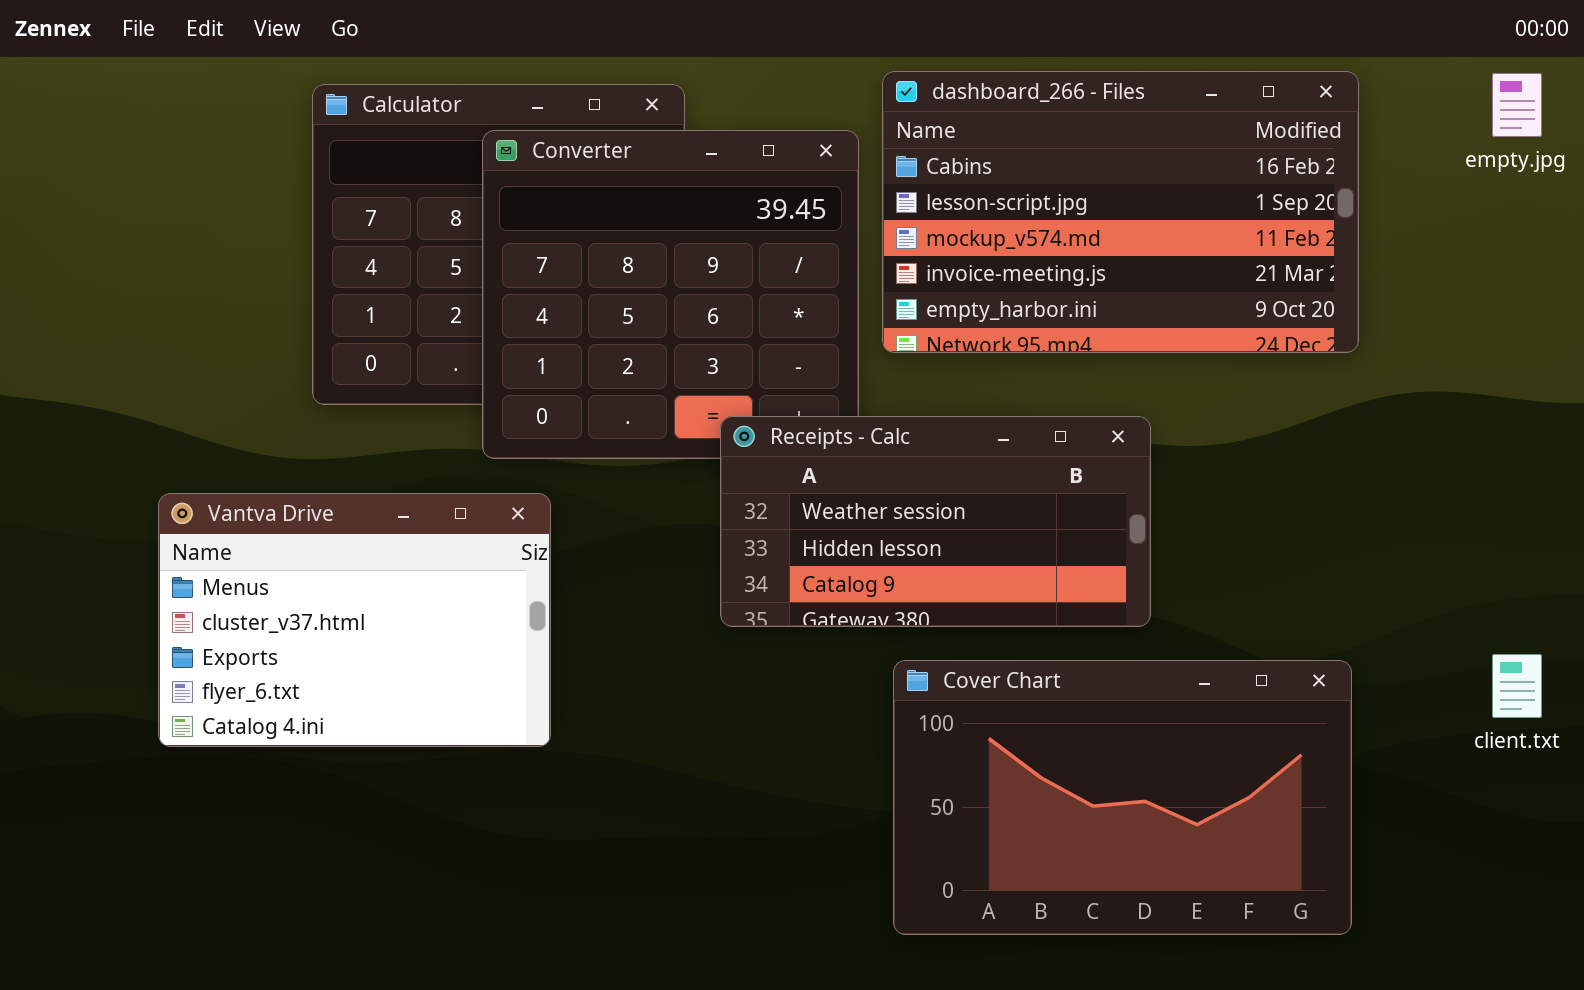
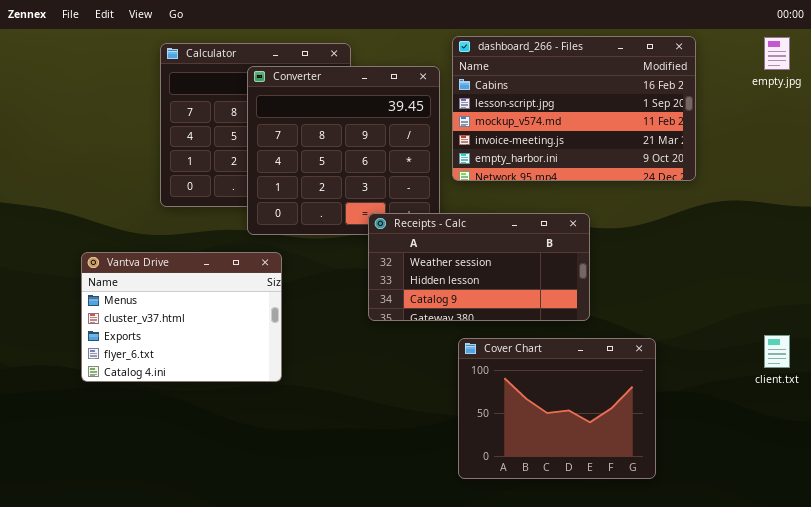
Cover Chart: [893,660,1352,935] -> [458,338,656,479], resized

